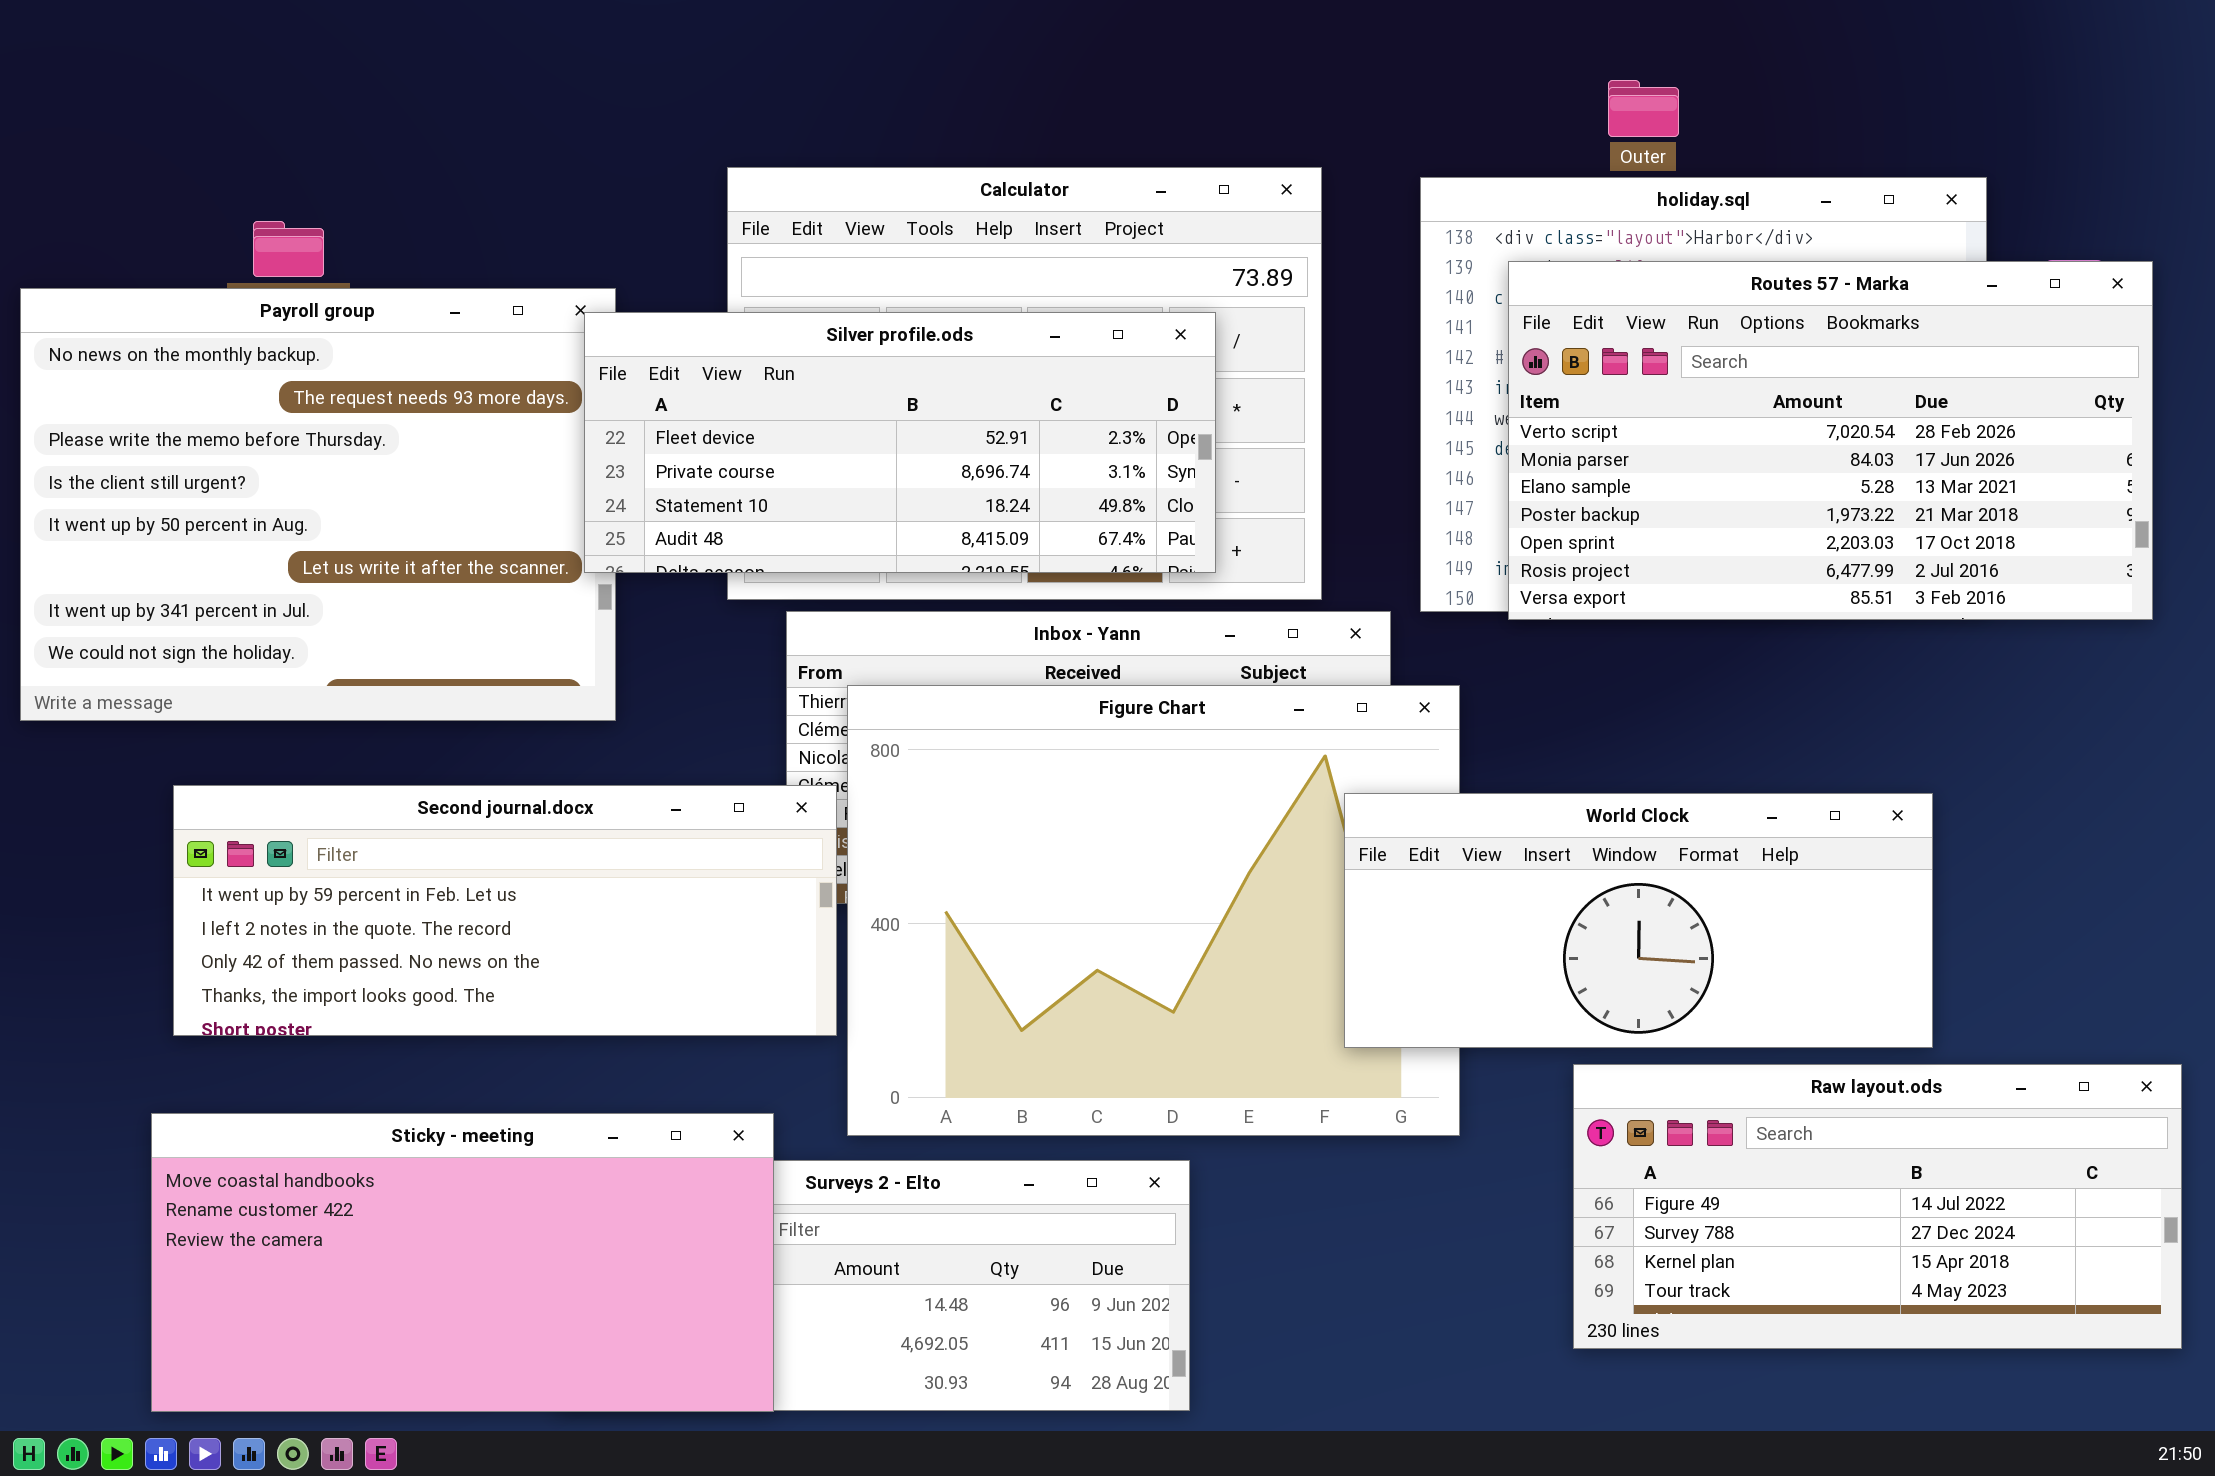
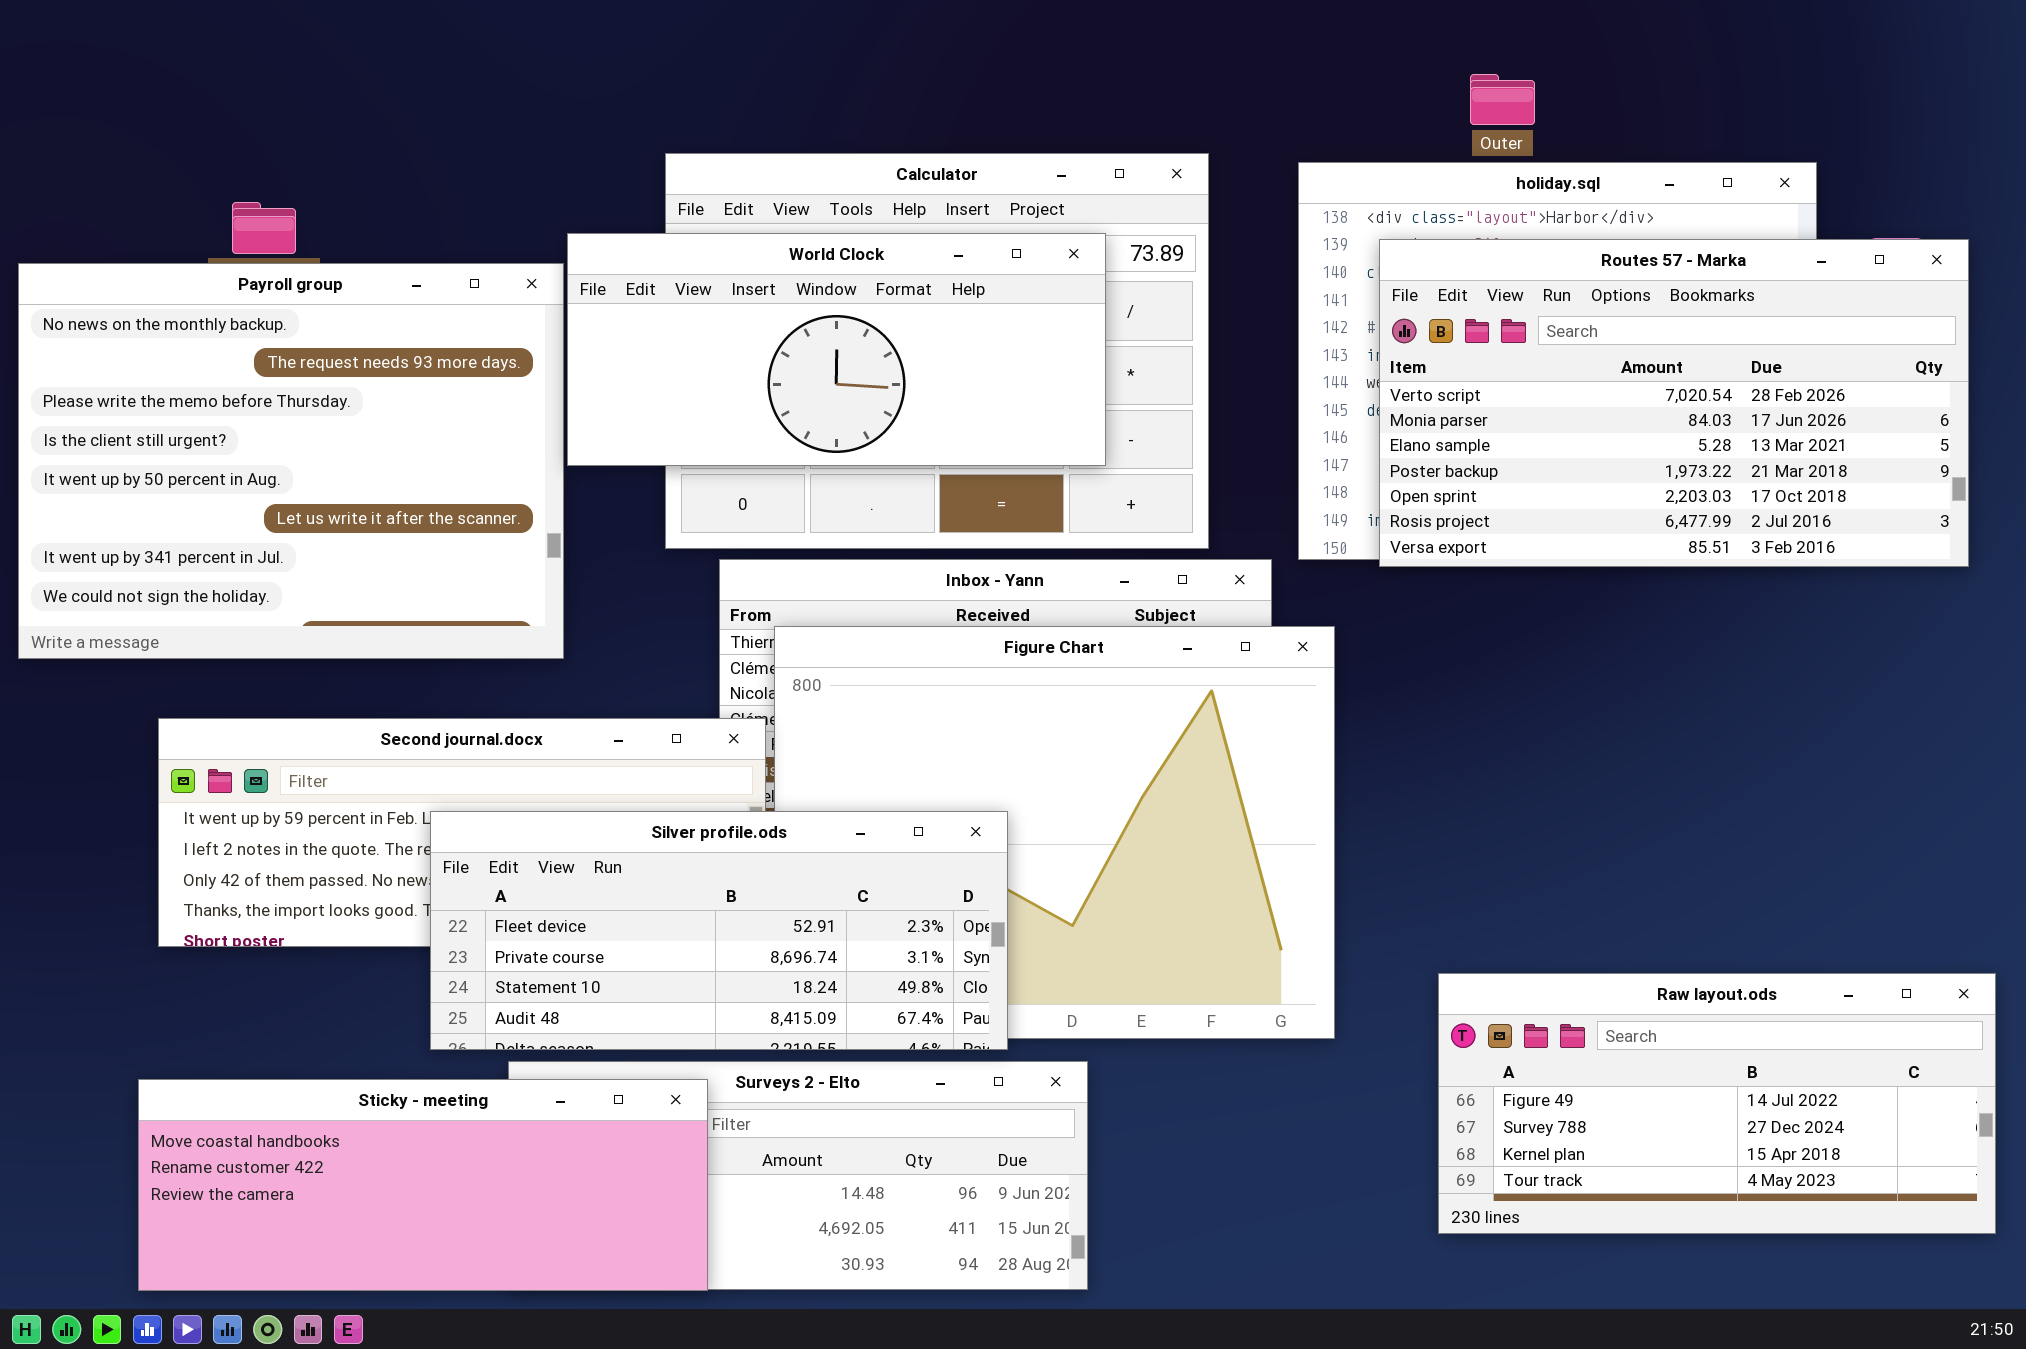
Silver profile.ods: [584,312,1216,573] -> [430,811,1008,1050], moved
World Clock: [1344,793,1933,1048] -> [567,233,1106,466], moved
Sticky - meeting: [151,1113,774,1412] -> [138,1079,708,1291], resized

